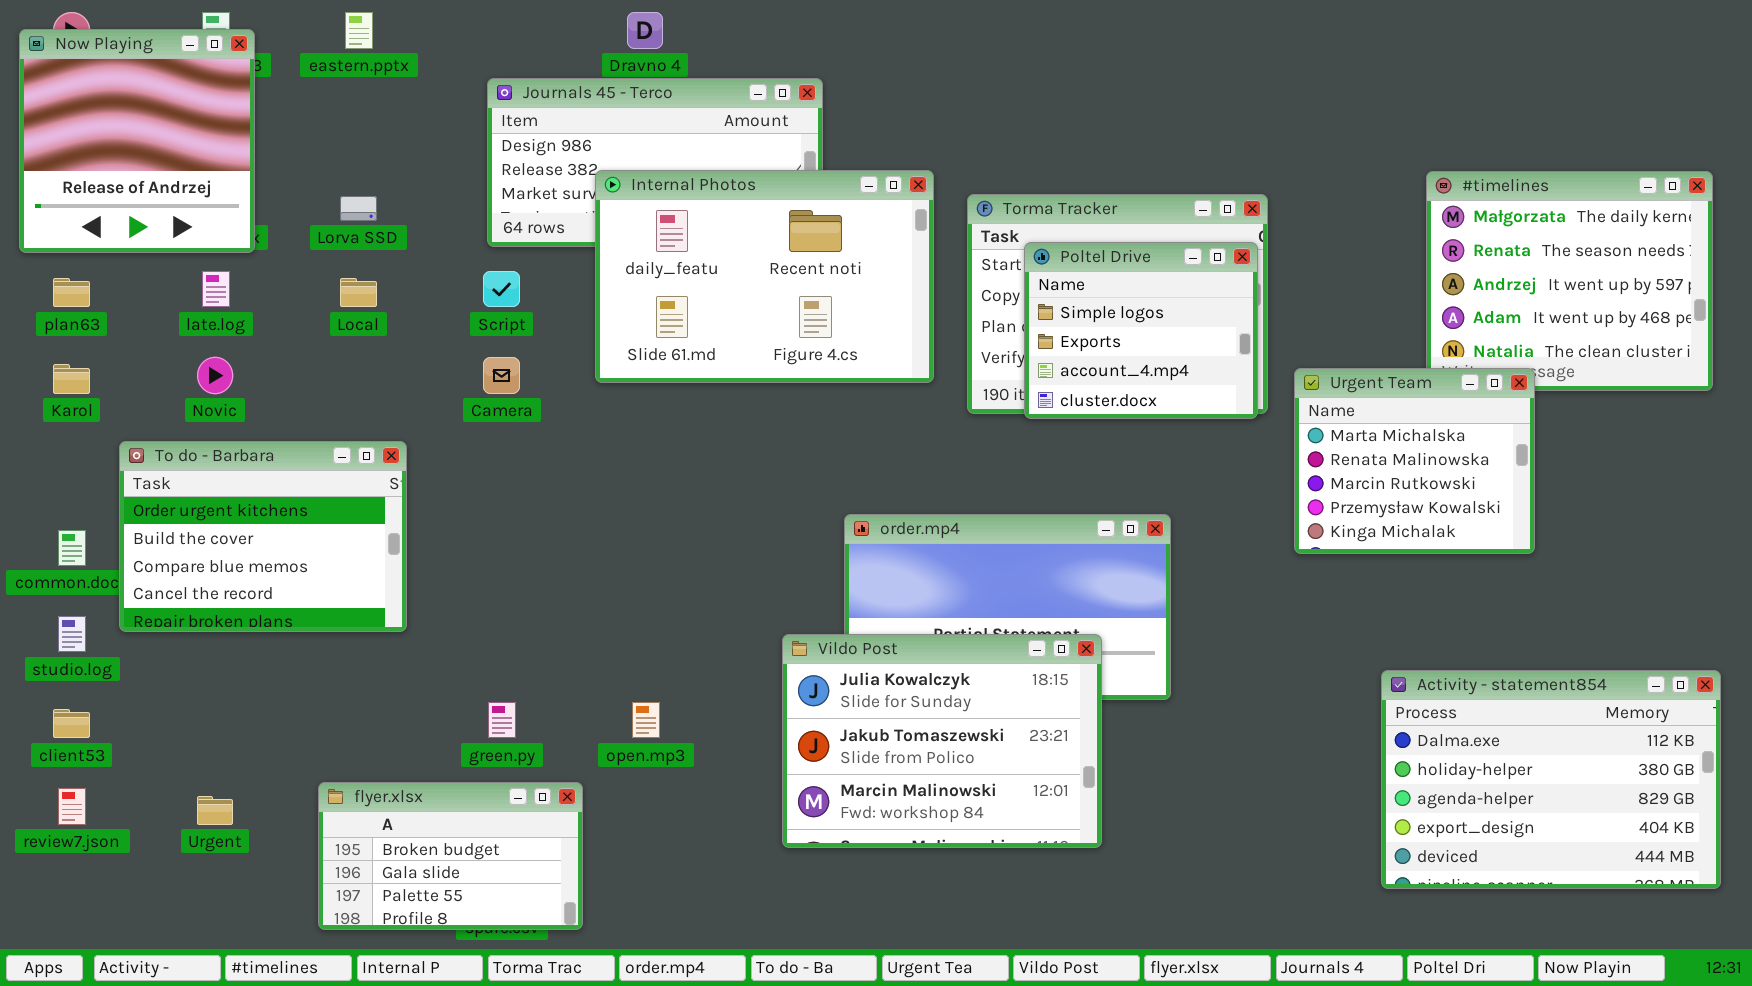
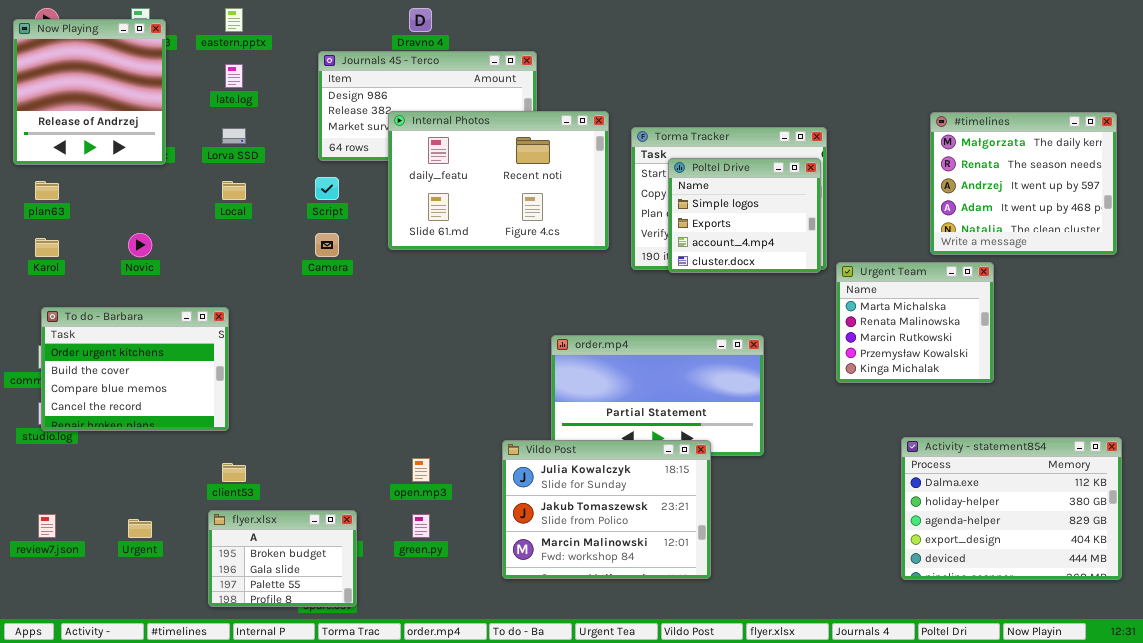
late.log: [202,271,230,307] -> [225,64,243,88], moved
Urgent Team: [1294,368,1535,554] -> [836,262,994,383], moved
To do - Barbara: [119,441,407,632] -> [41,307,229,431], moved
Vildo Post: [782,634,1102,848] -> [502,440,711,579], moved
green.py: [488,702,516,738] -> [412,514,430,538], moved
client53: [53,709,90,738] -> [222,463,246,482], moved
flyer.xlsx: [318,782,583,930] -> [208,510,357,607], resized

